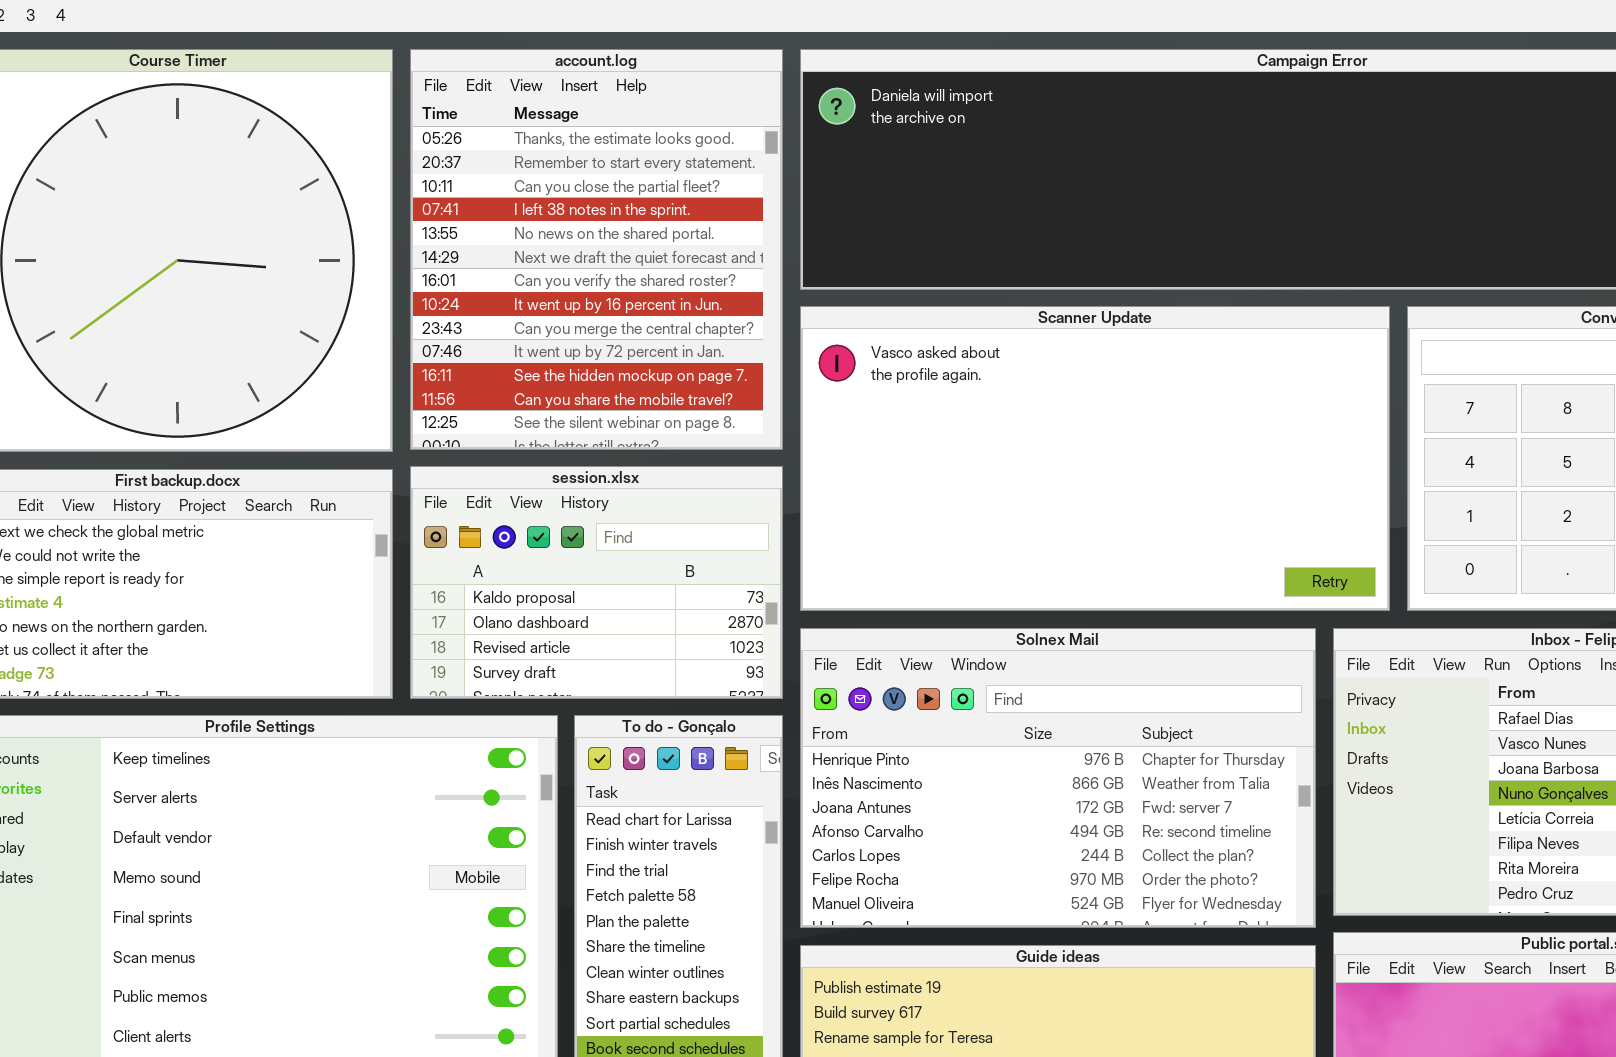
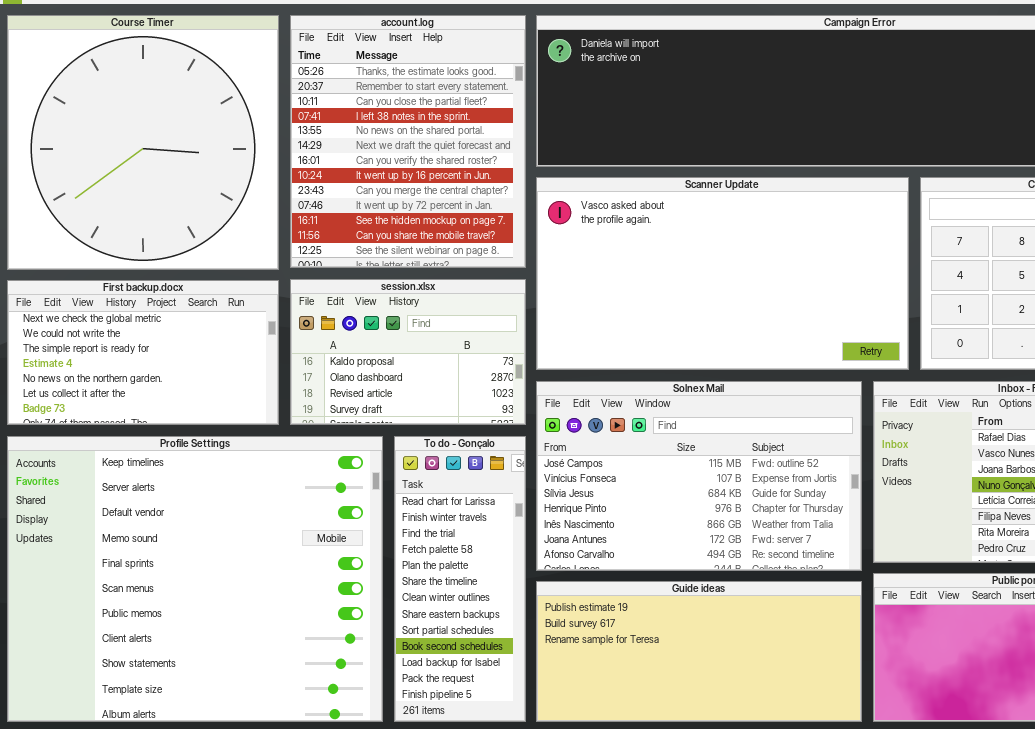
Solnex Mail: [800,628,1316,928] -> [536,381,862,571], scrolled up 3 rows

